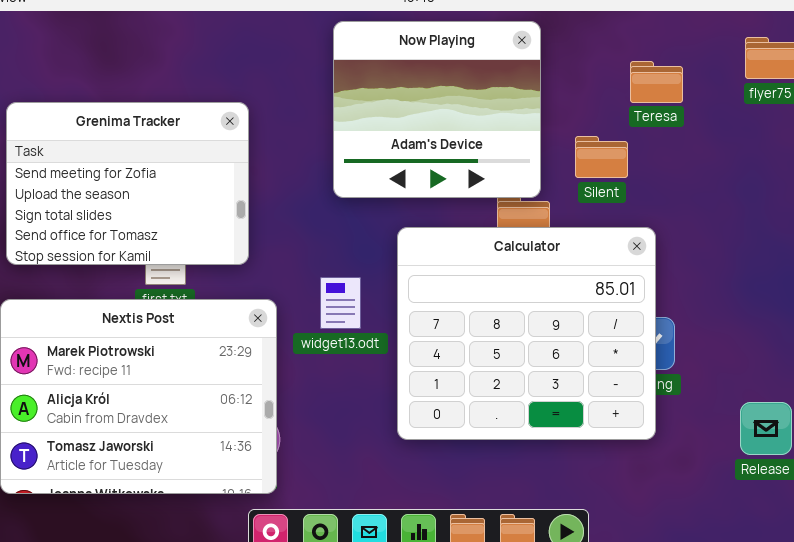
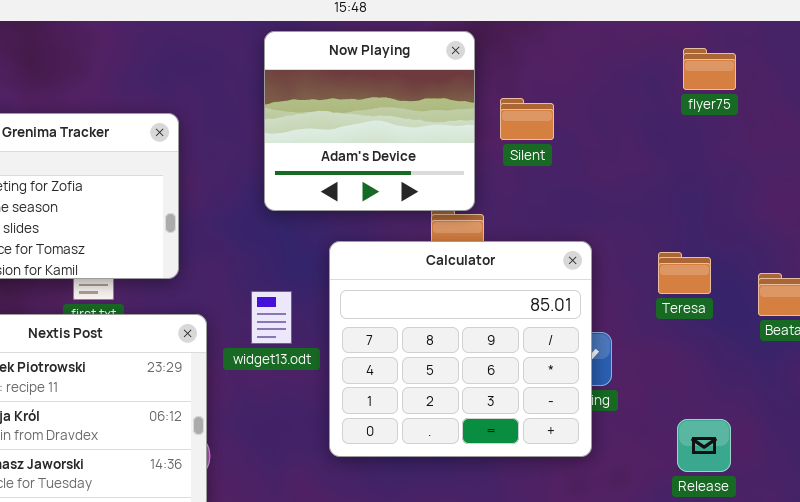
Teresa: [630,61,683,103] -> [658,252,711,294], moved
Silent: [575,136,628,178] -> [500,98,554,140], moved

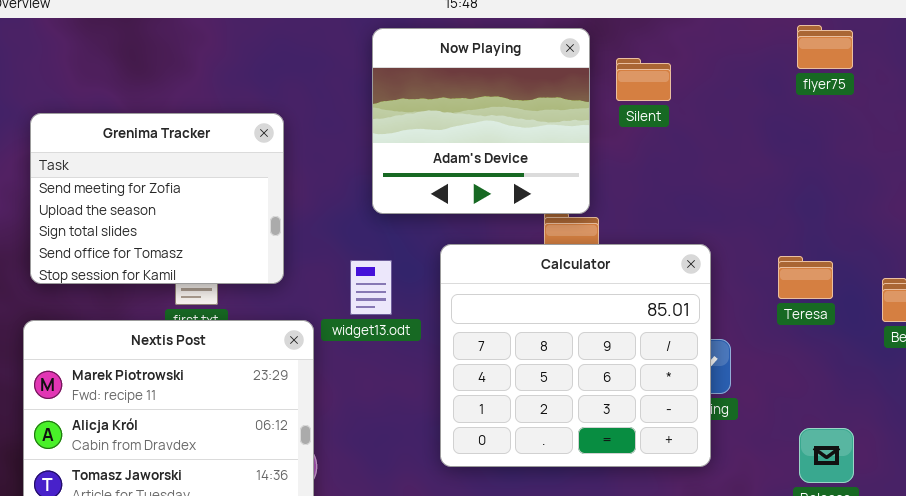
flyer75: [683,48,736,90] -> [797,25,853,69], moved
Silent: [500,98,554,140] -> [616,58,671,101], moved
widget13.odt: [251,291,292,344] -> [350,260,392,315], moved

